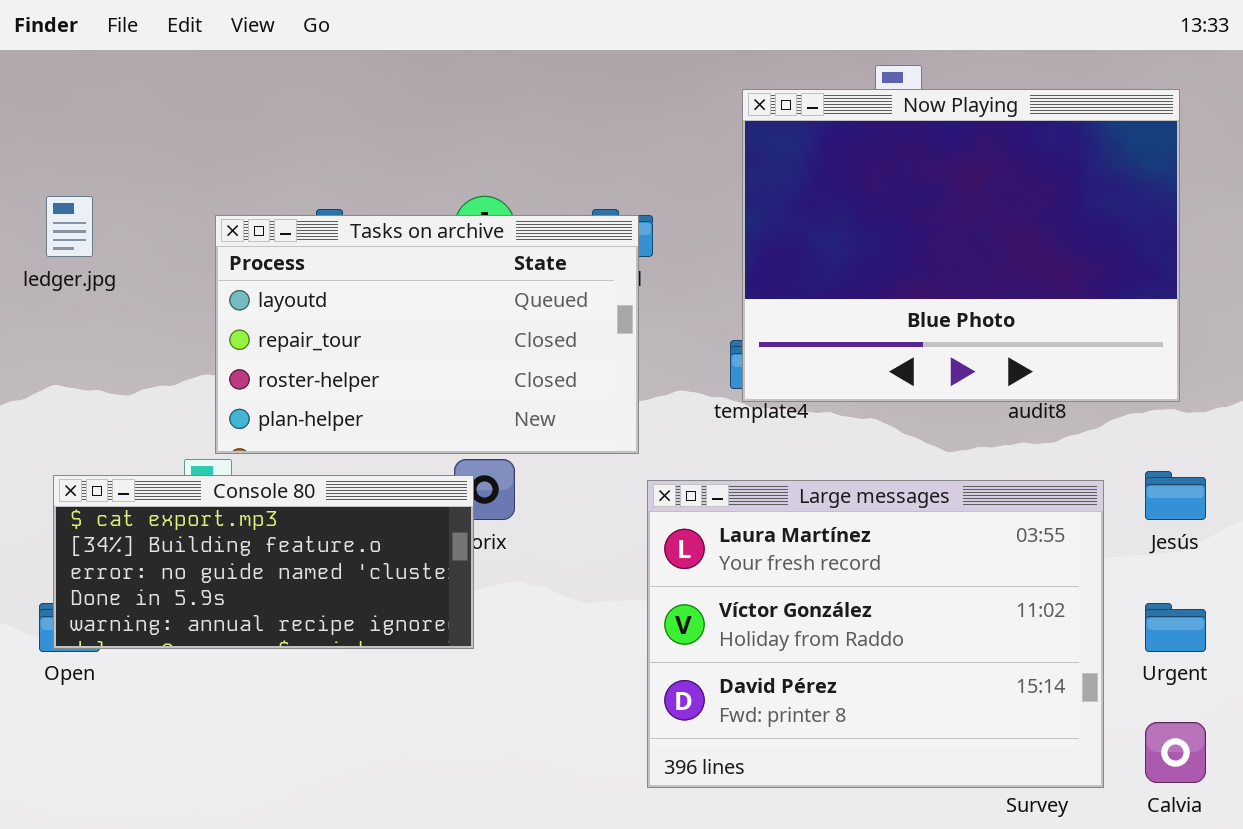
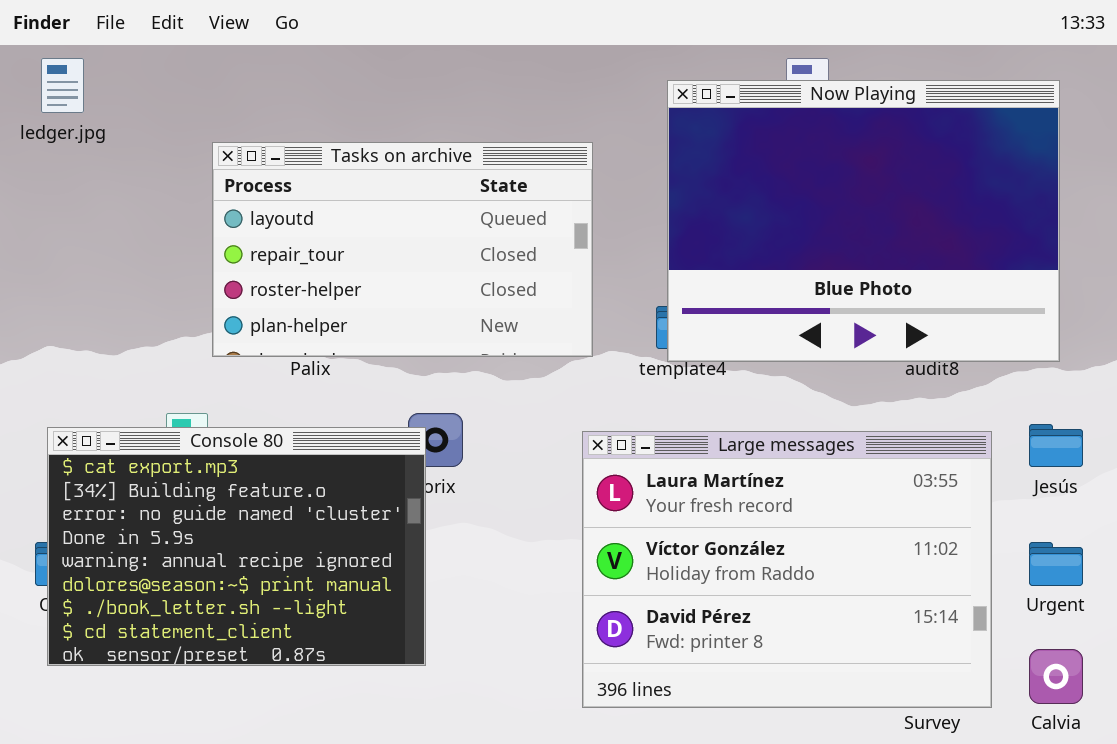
ledger.jpg: [46,196,93,257] -> [41,58,84,113], moved
Tasks on archive: [215,215,639,454] -> [212,142,593,357], moved
Console 80: [53,475,474,649] -> [47,427,426,666], resized

